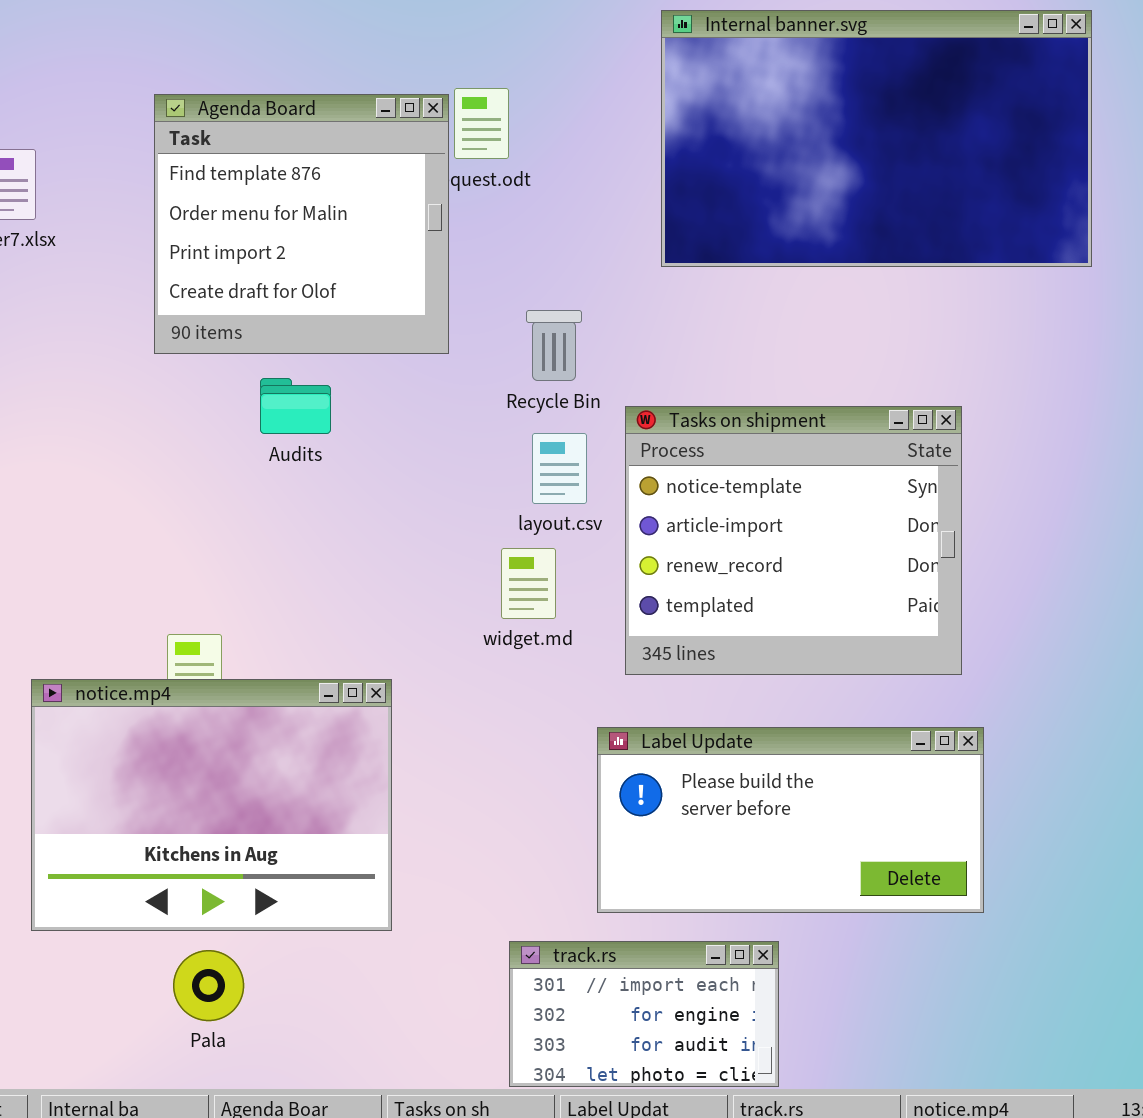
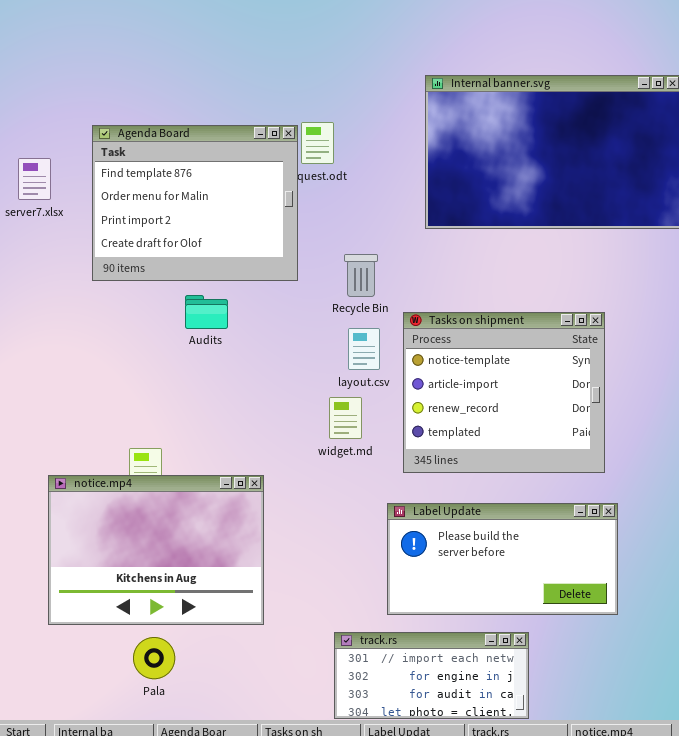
Agenda Board: [154,94,449,354] -> [92,125,298,281], resized
track.rs: [509,941,779,1087] -> [334,632,529,719], resized

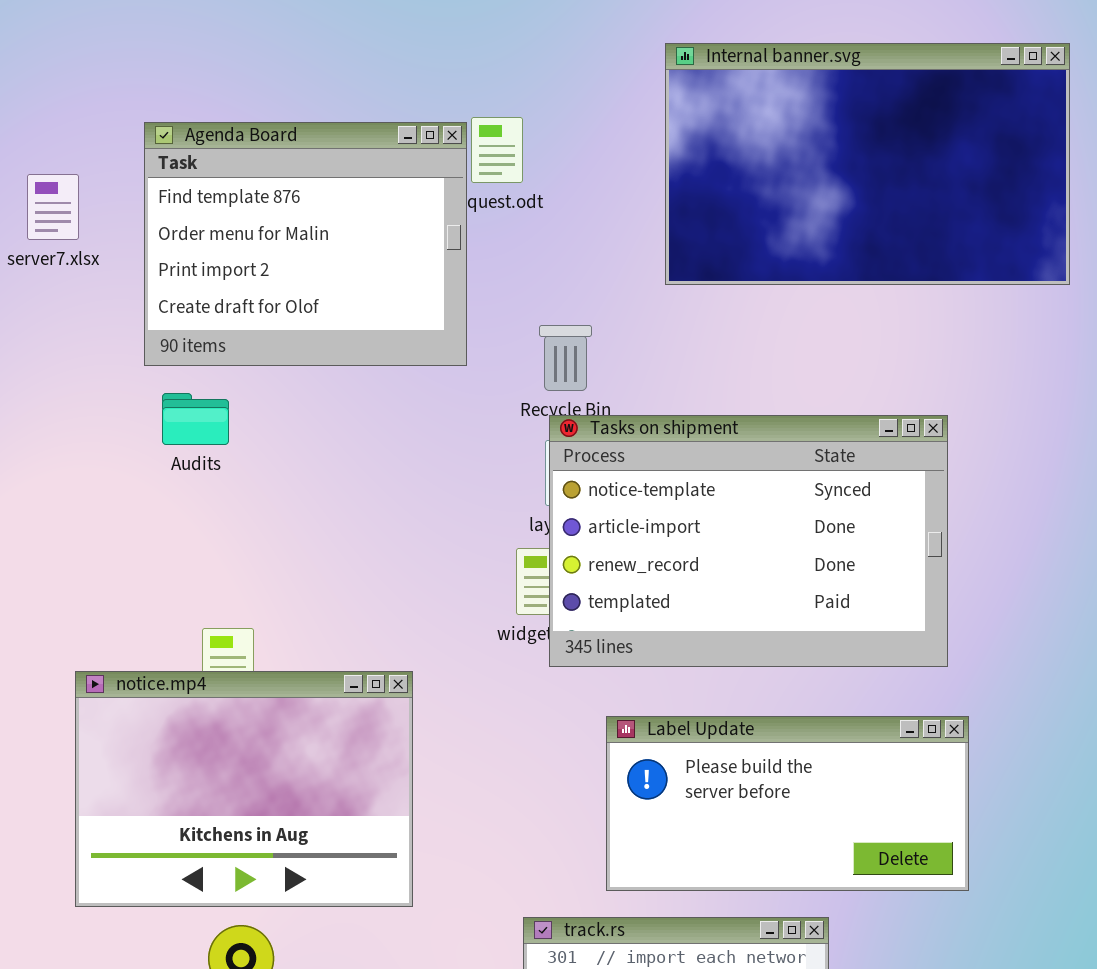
Audits: [185,295,228,329] -> [162,393,229,445], moved
Tasks on shipment: [403,312,605,473] -> [549,415,948,667], resized

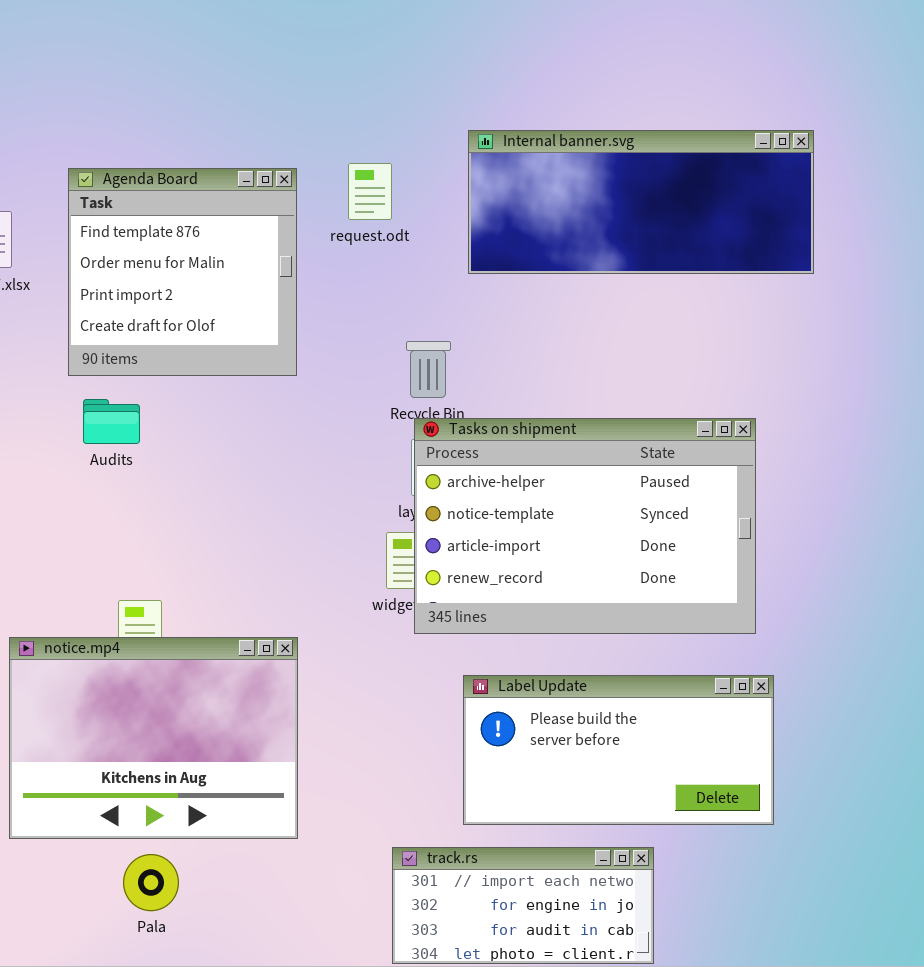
Internal banner.svg: [665,43,1070,285] -> [468,130,814,274], moved, resized
Agenda Board: [144,122,467,366] -> [68,168,297,376], resized
Tasks on shipment: [549,415,948,667] -> [414,418,756,634], scrolled up 1 row

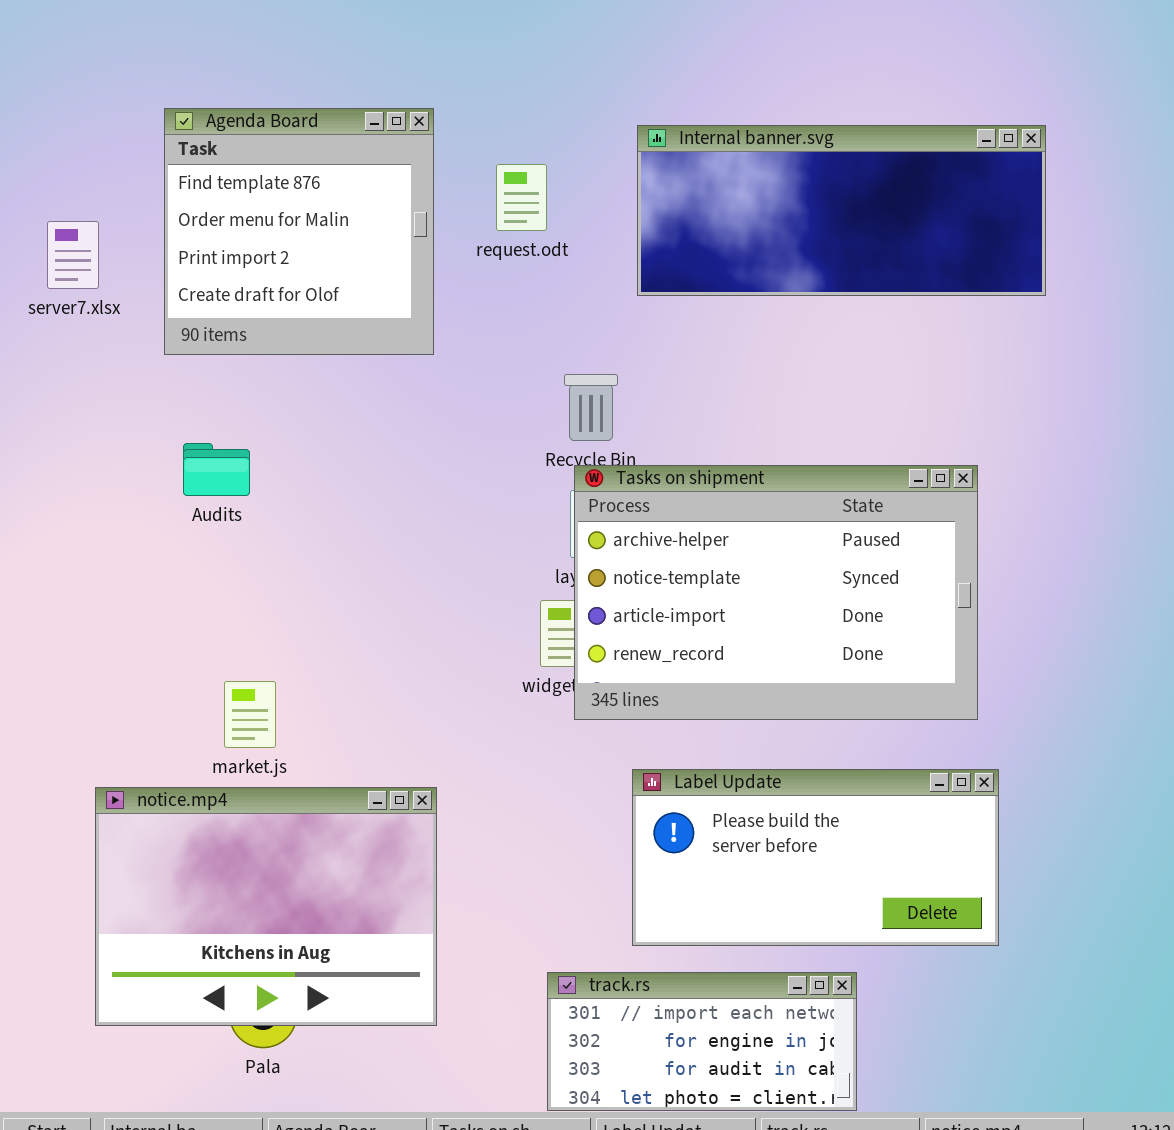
Agenda Board: [68,168,297,376] -> [164,108,434,355], moved
notice.mp4: [9,637,298,839] -> [95,787,437,1026], moved

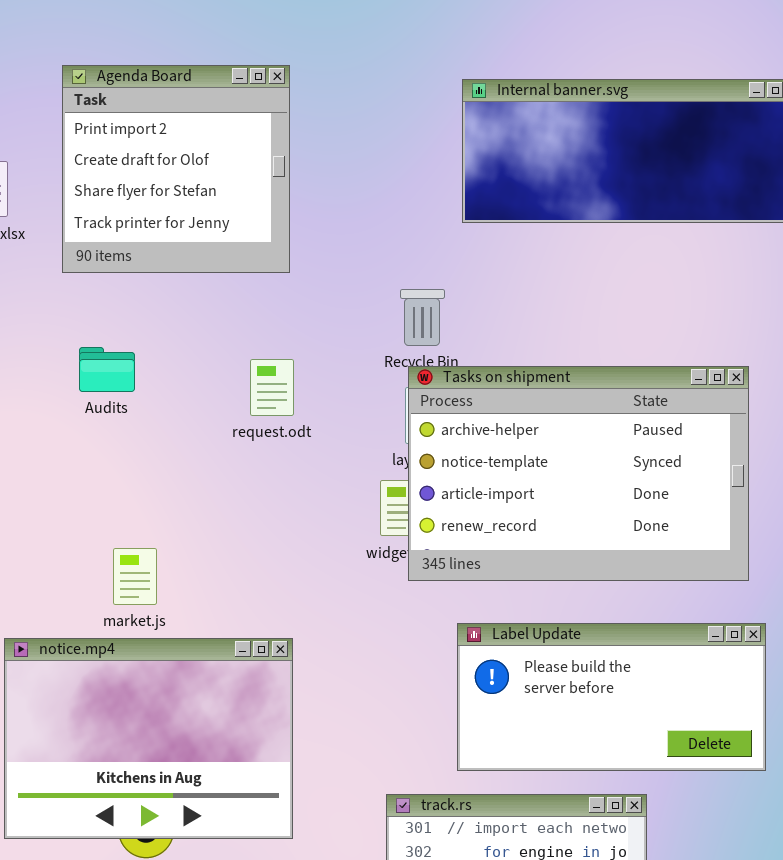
Agenda Board: [164,108,434,355] -> [62,65,290,273], scrolled down 2 rows
request.odt: [496,164,547,231] -> [250,359,294,416], moved

